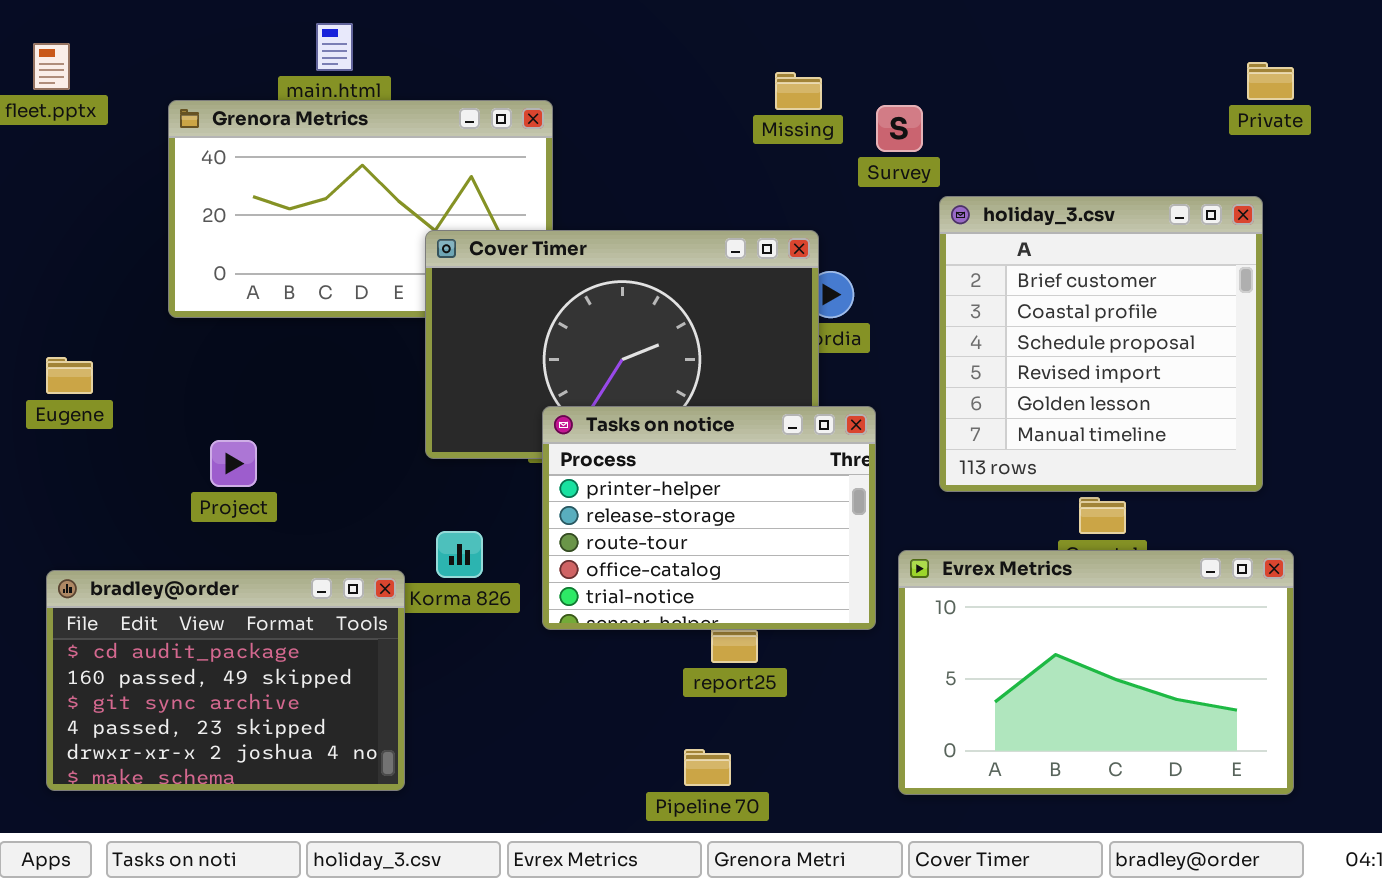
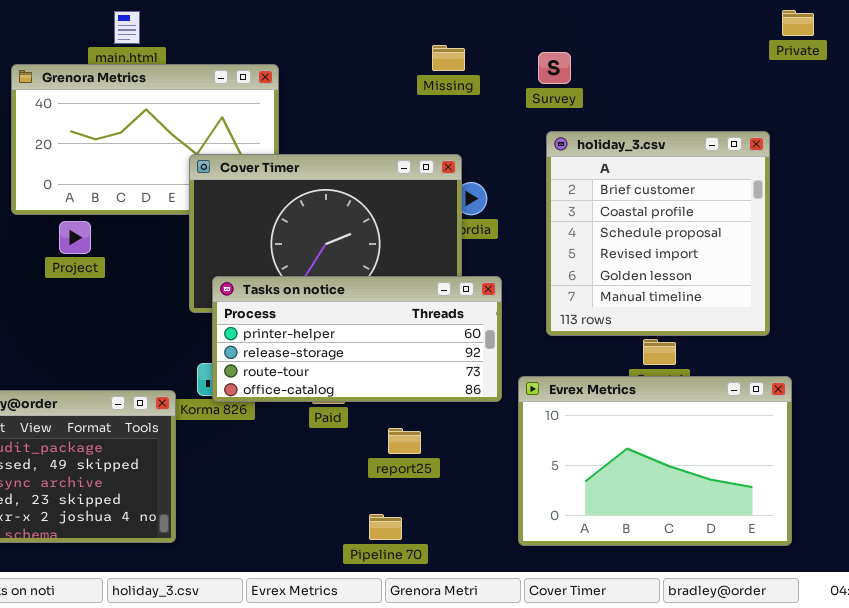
Private: [1247,62,1294,100] -> [782,10,814,36], moved
Survey: [876,105,923,152] -> [538,52,571,84], moved
Tasks on notice: [542,406,876,630] -> [212,276,502,402], resized
Project: [210,440,257,487] -> [59,221,91,254], moved

